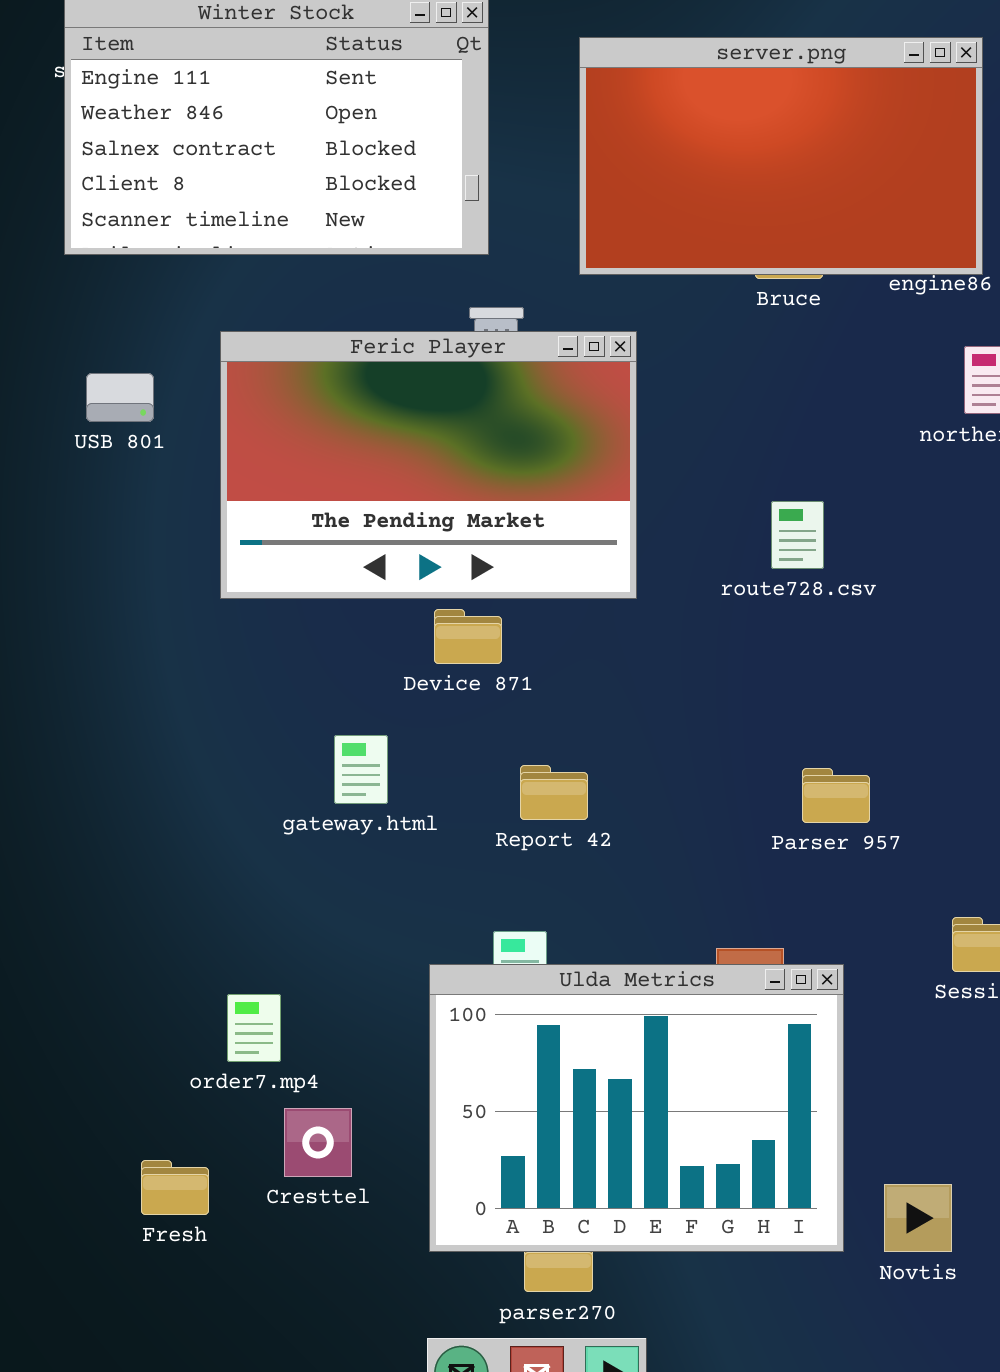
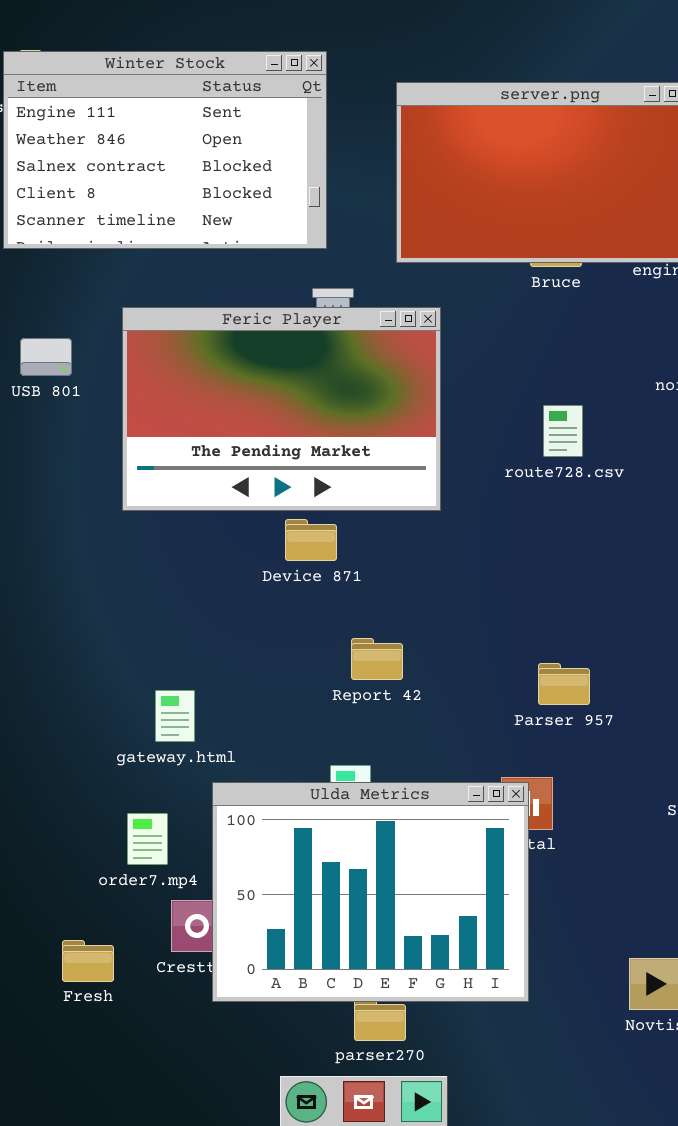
route728.csv: [771,501,824,569] -> [543,405,583,457], moved
gateway.html: [334,735,388,804] -> [155,690,195,742], moved
Parser 957: [802,768,870,823] -> [538,663,590,705], moved
Ulda Metrics: [429,964,844,1252] -> [212,782,529,1002], moved

